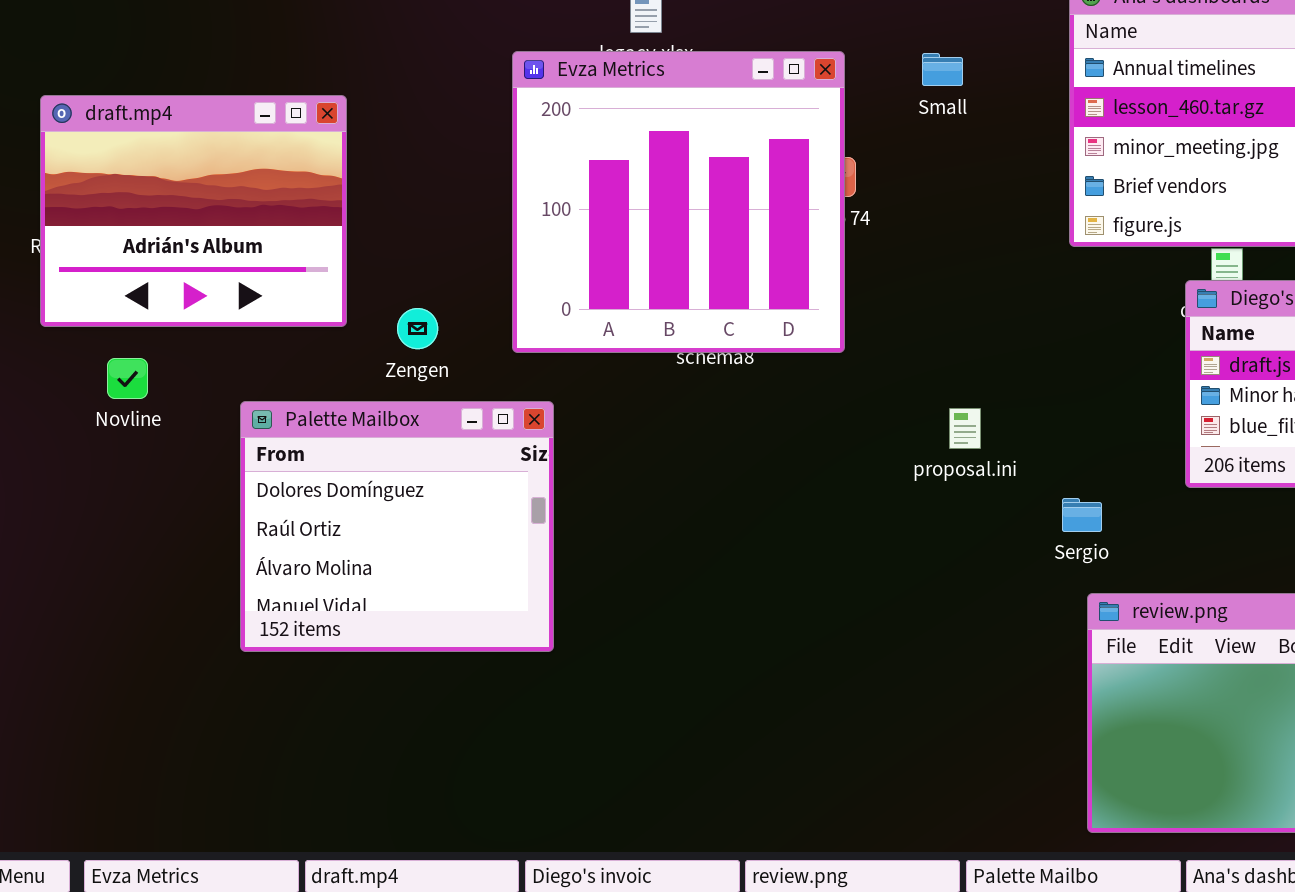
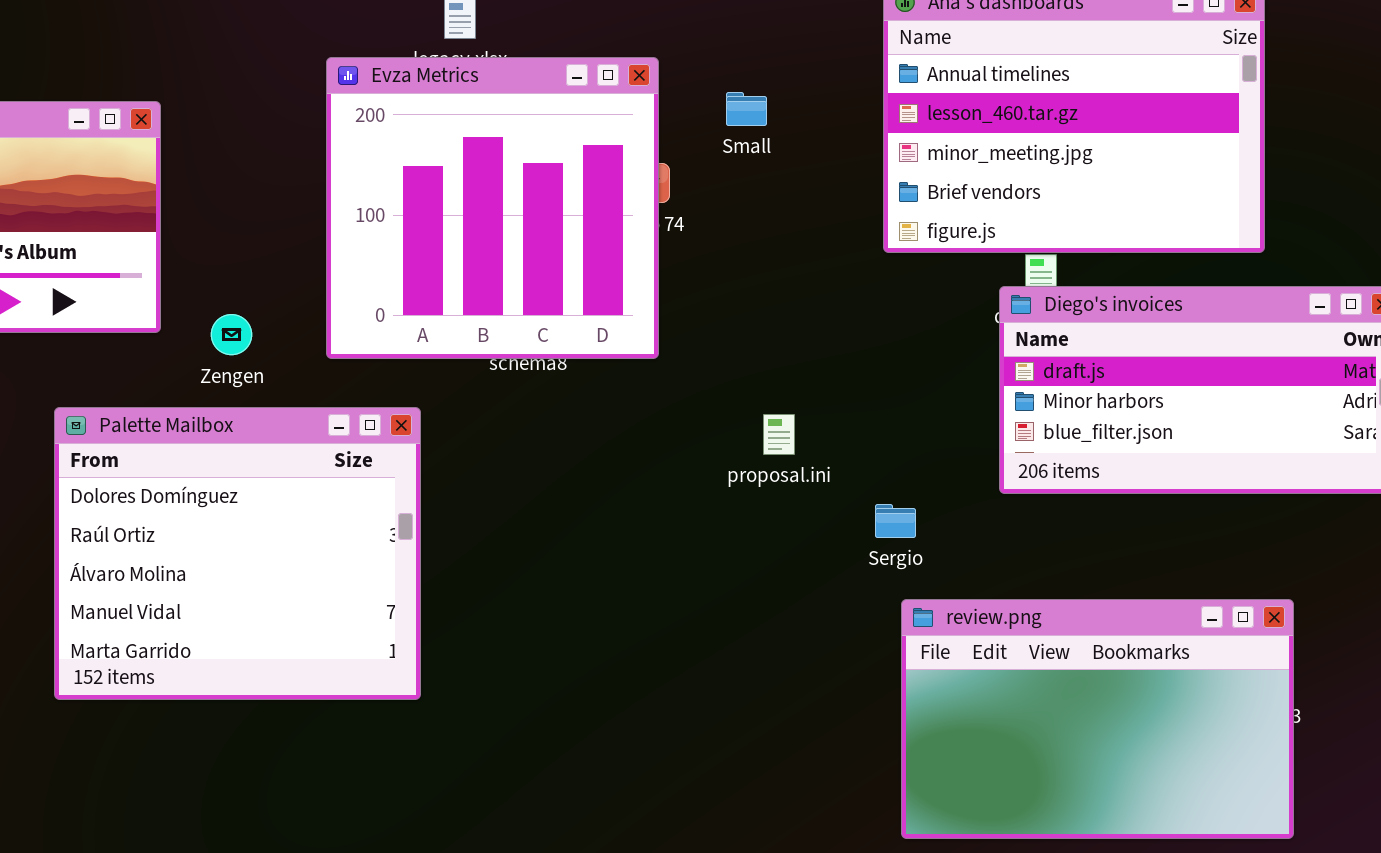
Small: [922,53,963,86] -> [726,92,767,126], moved
Palette Mailbox: [240,401,554,652] -> [54,407,421,700], resized

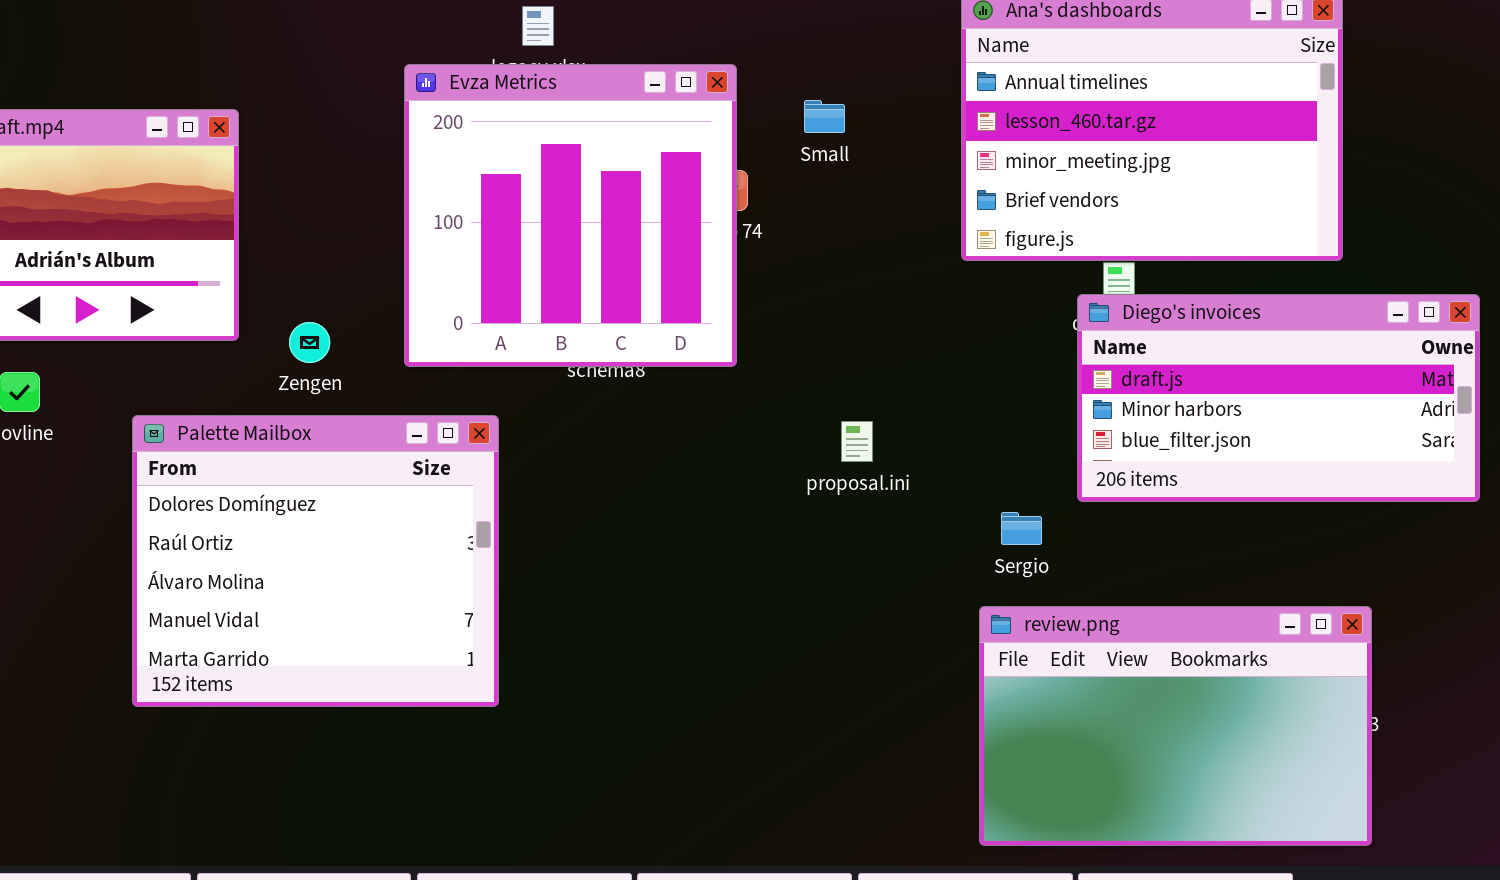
Sergio: [875,504,916,538] -> [1001,512,1042,545], moved

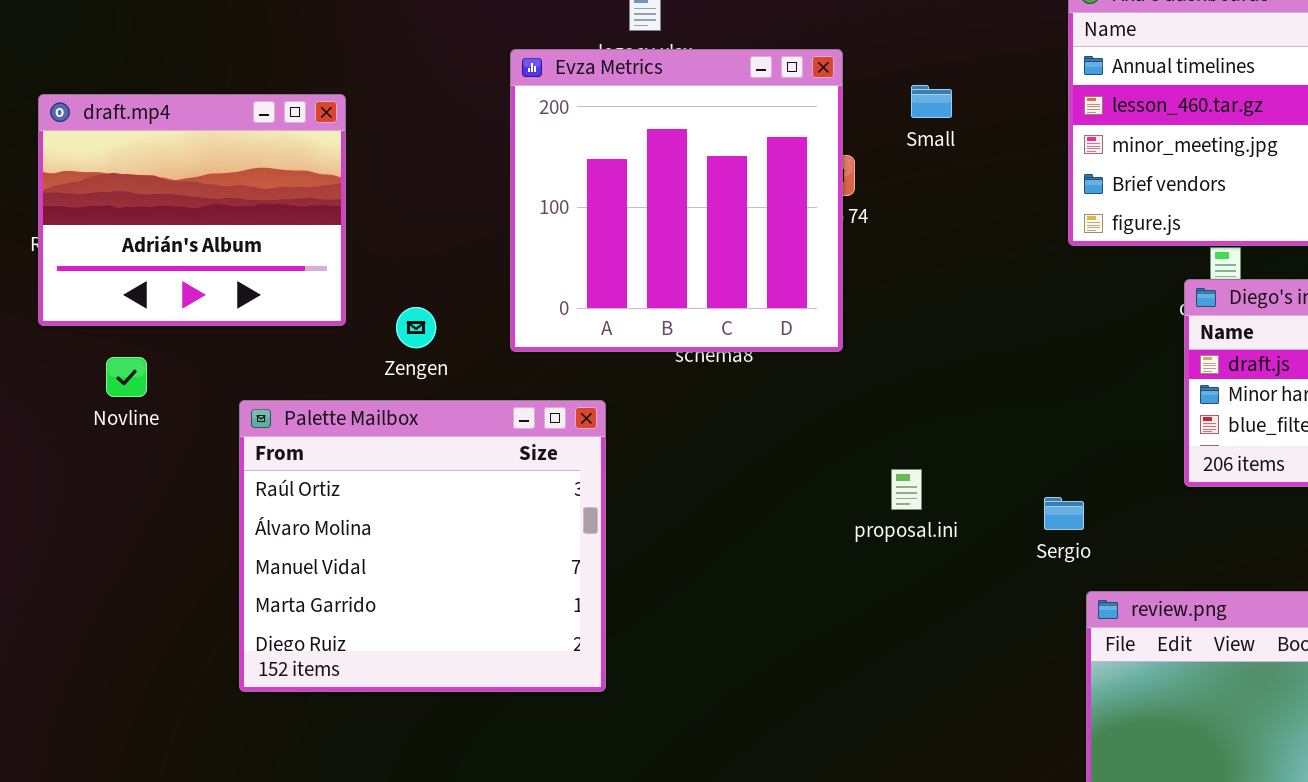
Palette Mailbox: [132,415,499,707] -> [239,400,606,692], scrolled down 1 row
proposal.ini: [841,421,873,462] -> [891,469,922,510], moved
Sergio: [1001,512,1042,545] -> [1044,497,1084,530], moved

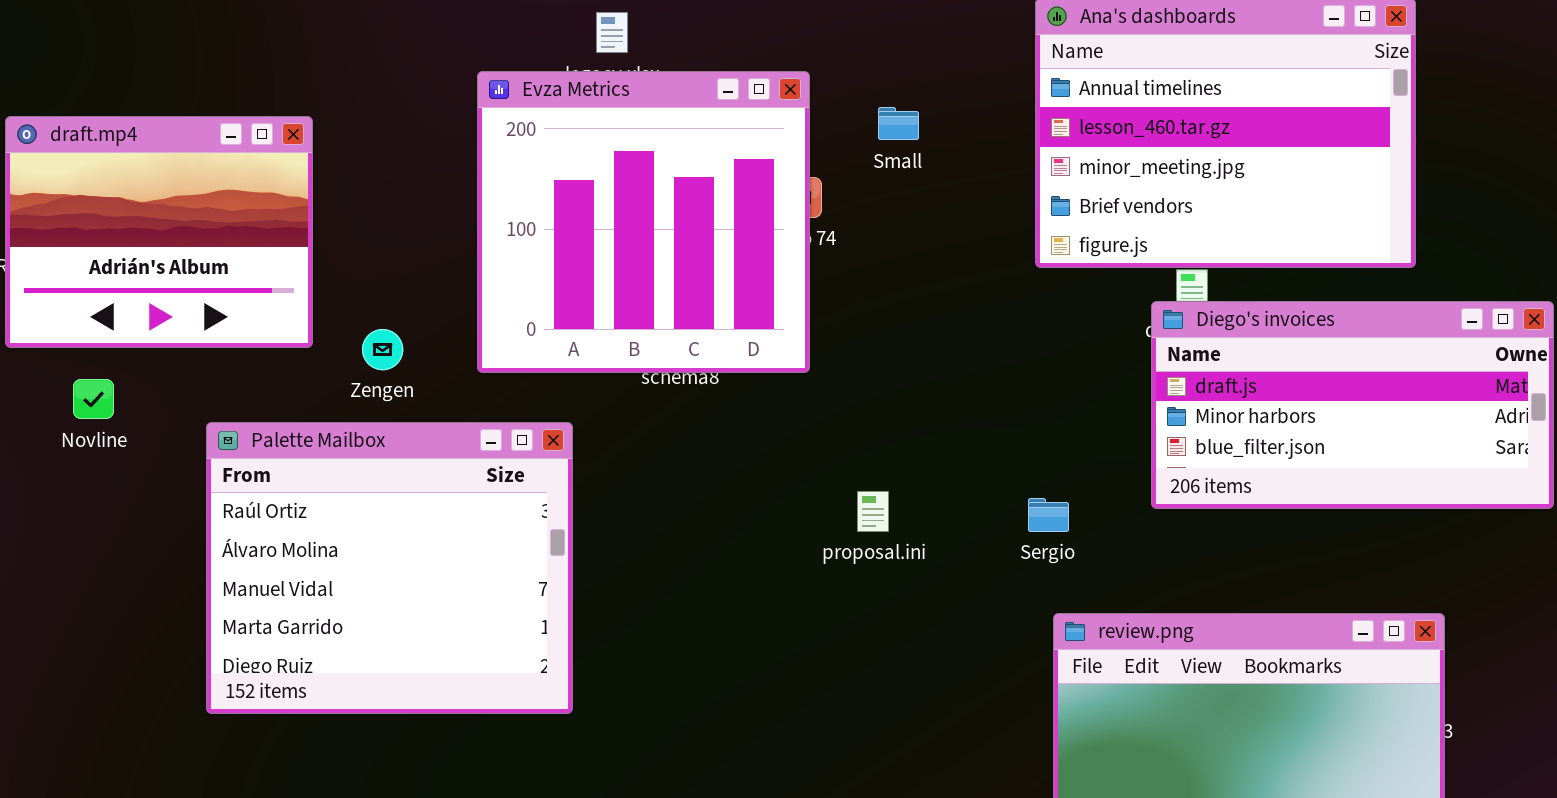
Sergio: [1044,497,1084,530] -> [1028,498,1069,532], moved

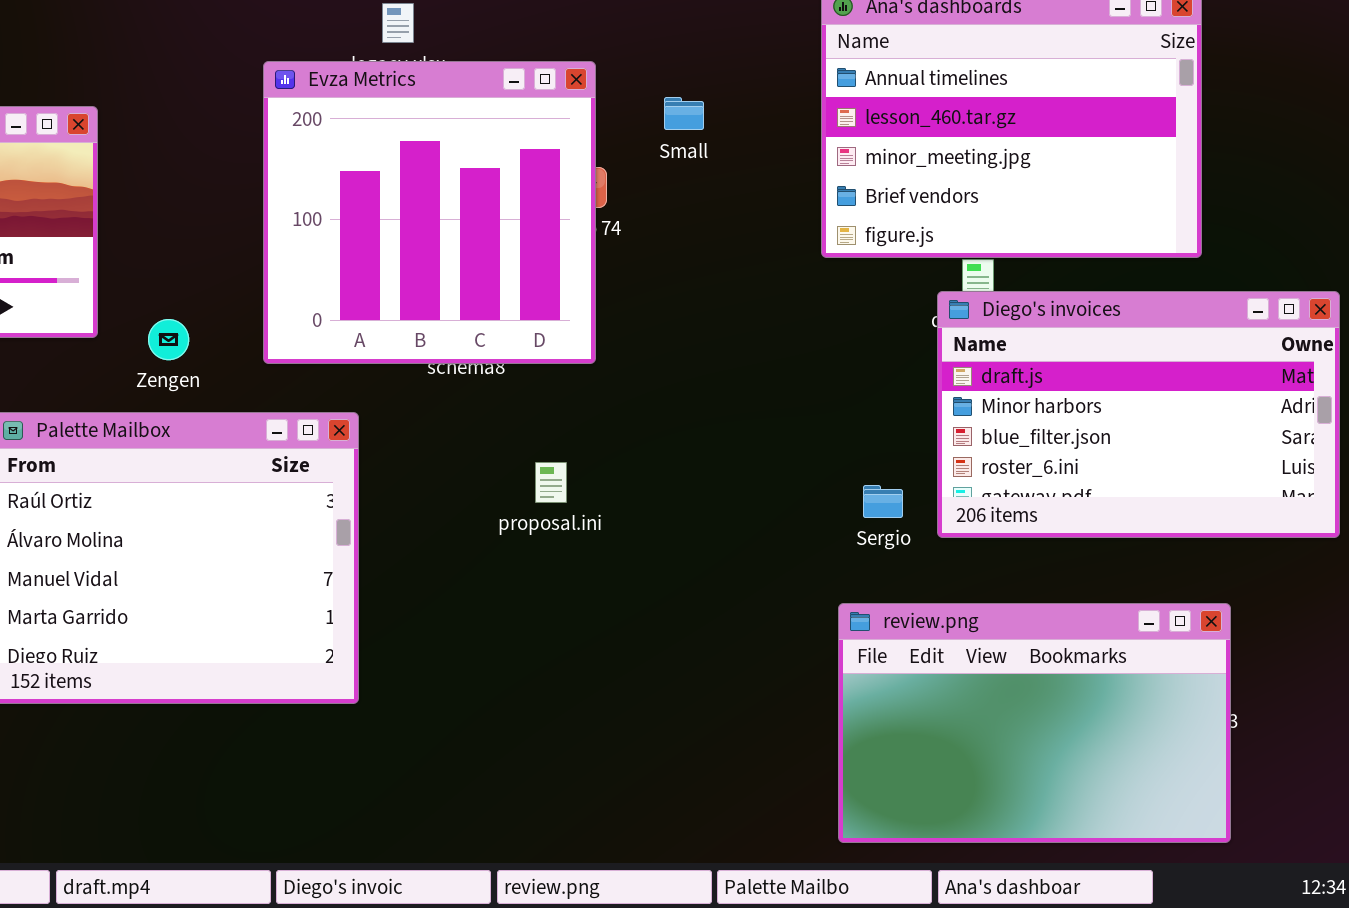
Diego's invoices: [1151,301,1554,509] -> [937,291,1340,538], resized
proposal.ini: [857,491,889,532] -> [535,462,567,503], moved
Sergio: [1028,498,1069,532] -> [863,485,903,518], moved

